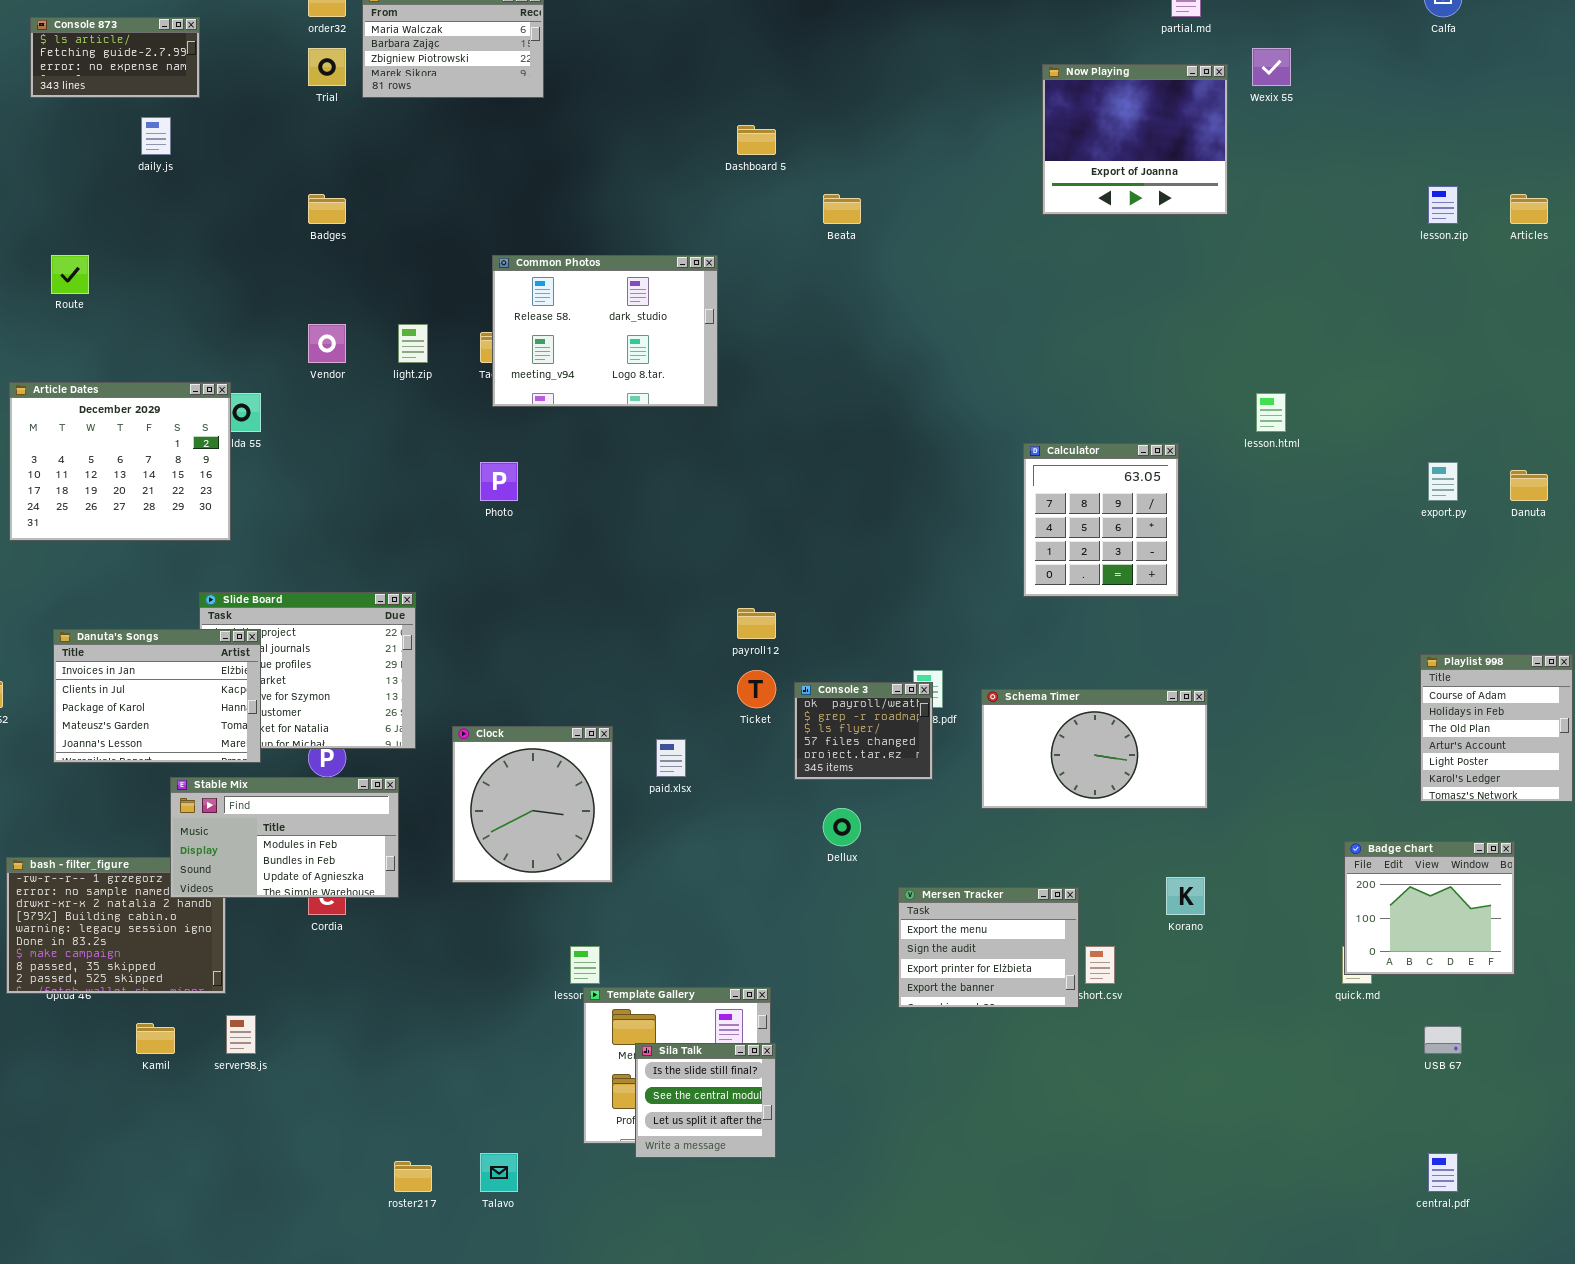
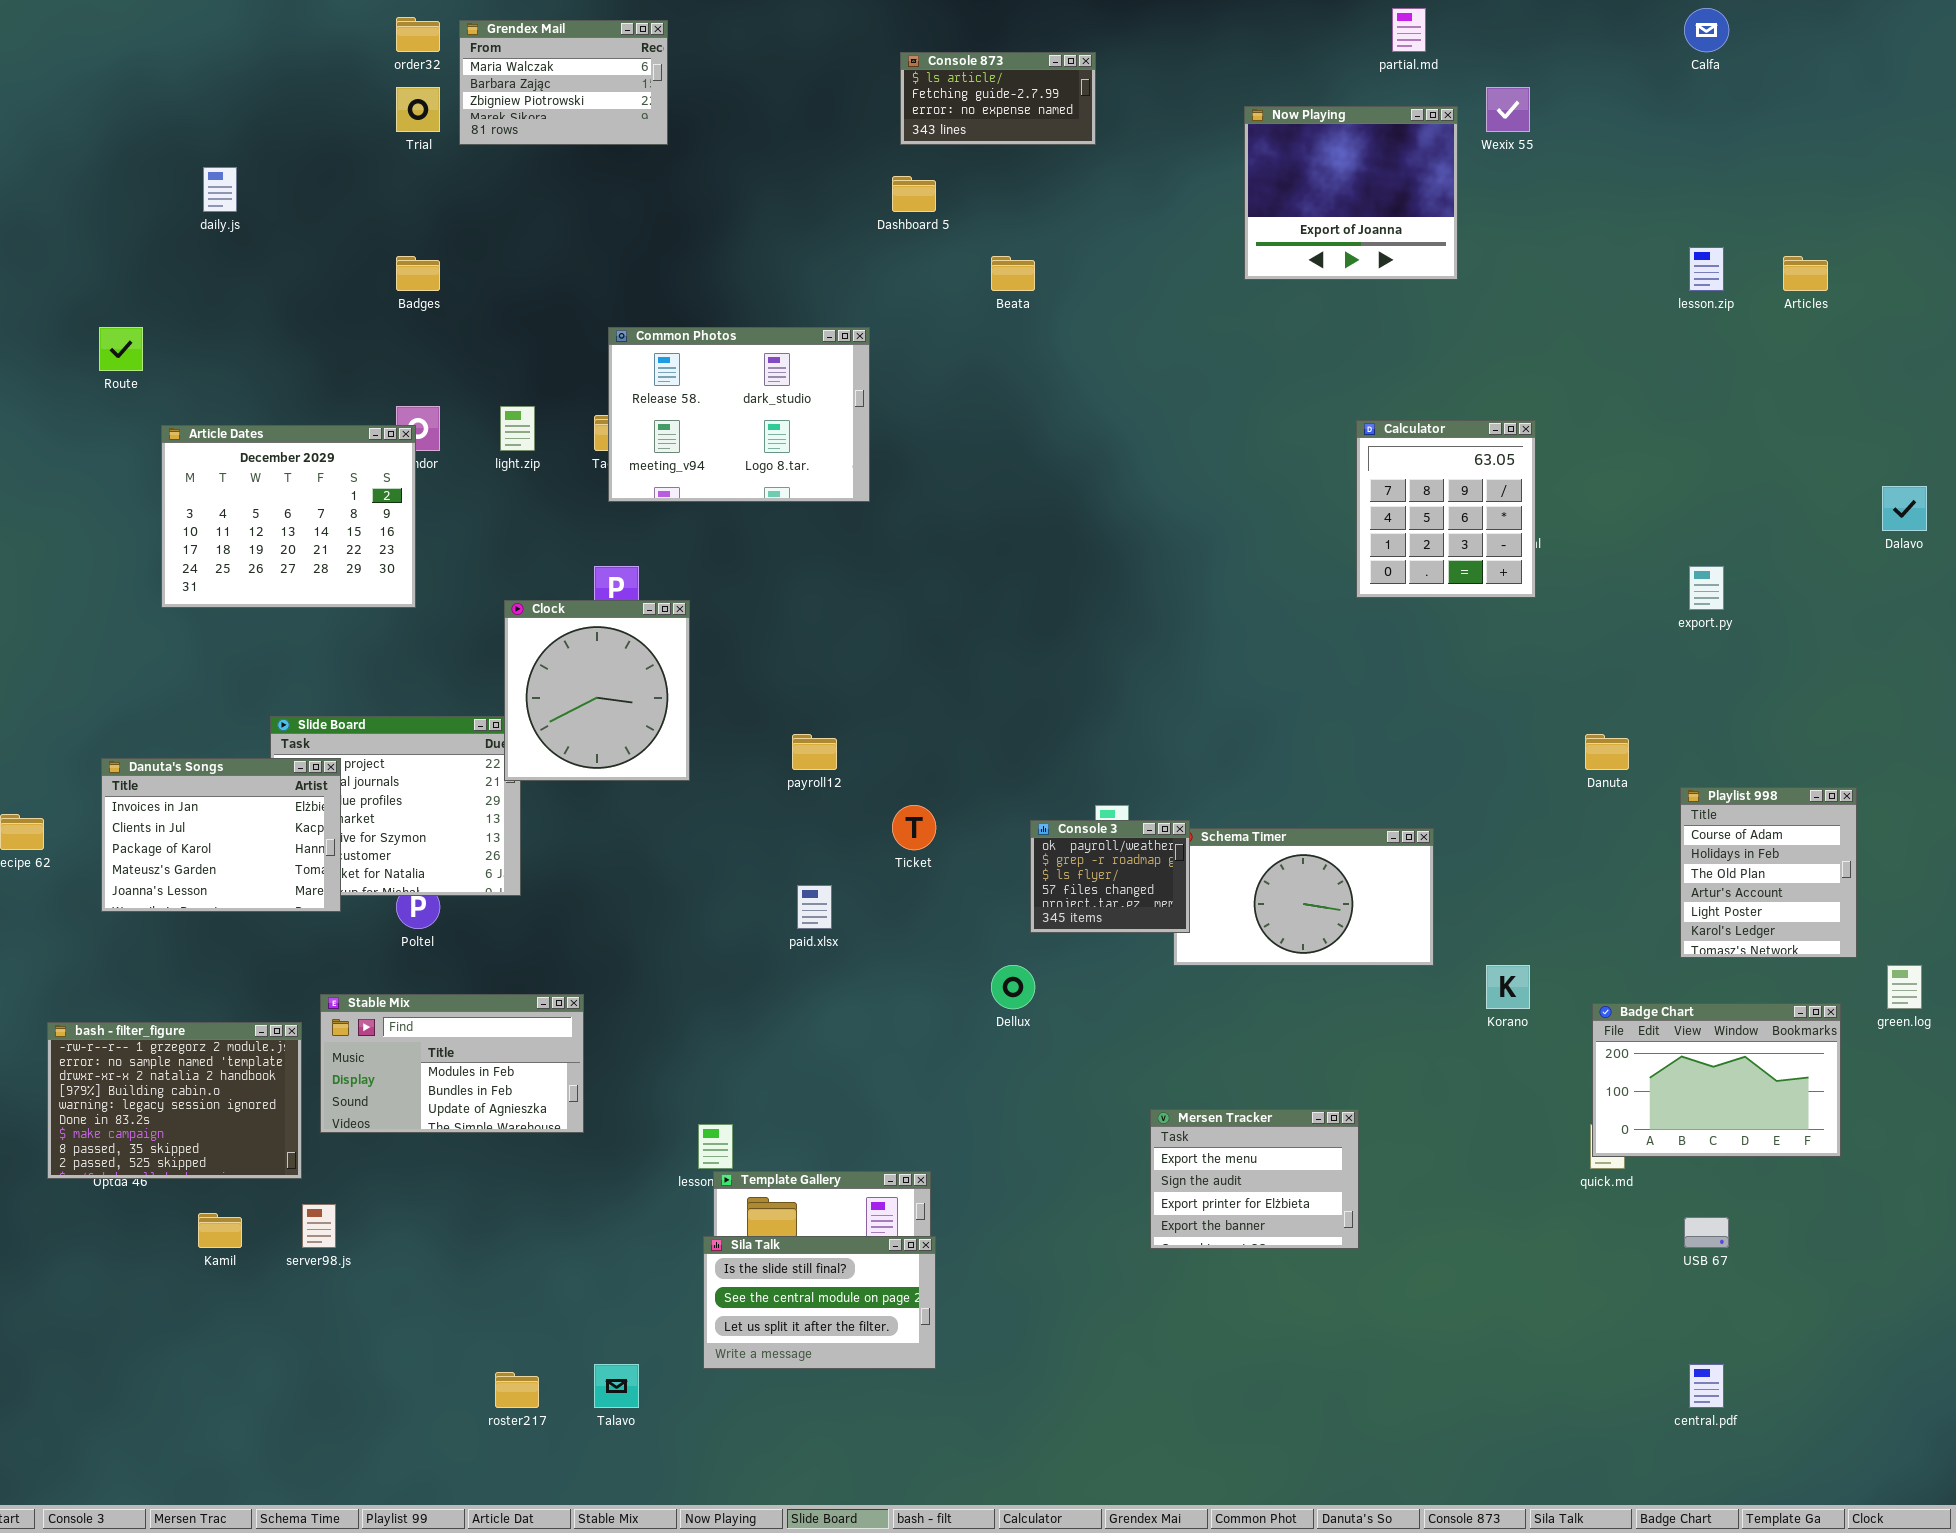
Console 873: [30,17,200,98] -> [900,52,1096,145], moved
Article Dates: [9,382,231,541] -> [161,425,416,608], moved
Calculator: [1023,443,1179,597] -> [1356,420,1536,598], moved
Danuta: [1510,470,1548,501] -> [1585,734,1629,770], moved
payroll12: [737,608,776,639] -> [792,734,837,770], moved
Console 3: [794,682,933,780] -> [1030,820,1190,933], moved
Clock: [452,726,613,883] -> [504,600,690,781], moved
Stable Mix: [170,777,399,898] -> [320,994,584,1133], moved
Badge Chart: [1344,841,1515,975] -> [1592,1003,1841,1157], resized
Korano: [1166,877,1205,915] -> [1486,965,1530,1009], moved
Mersen Tracker: [898,887,1079,1008] -> [1150,1109,1359,1249], moved
Sila Talk: [635,1043,776,1158] -> [703,1236,936,1369], resized

